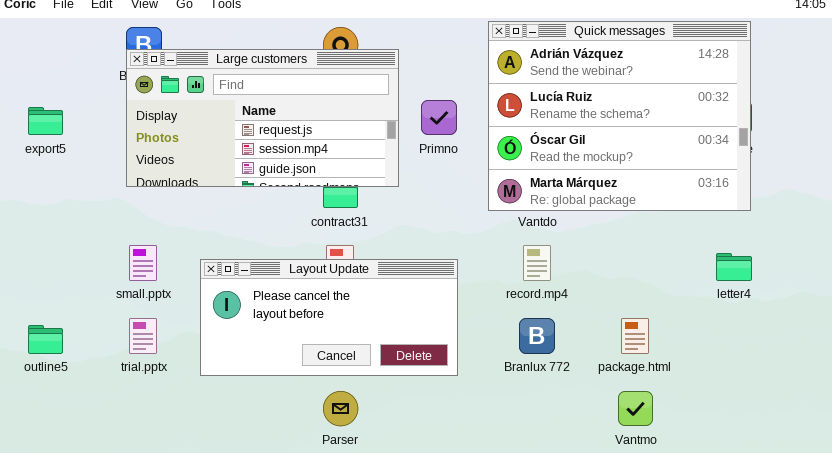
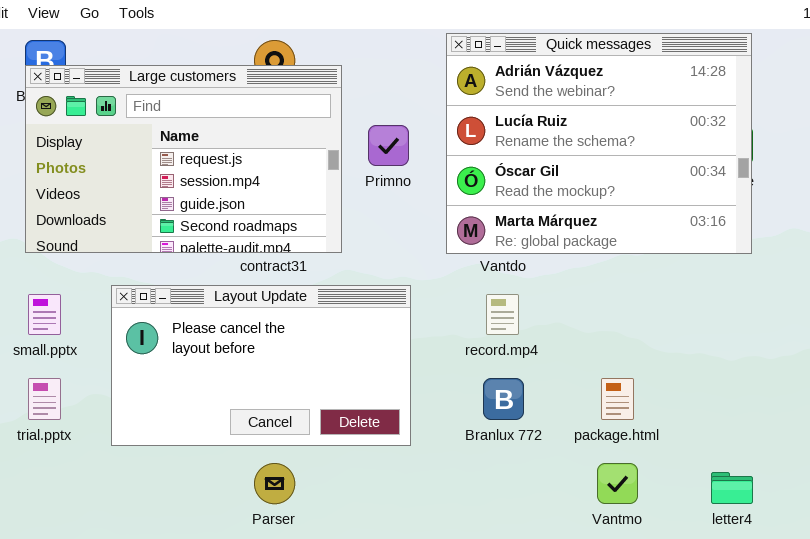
Large customers: [126,49,399,187] -> [25,65,342,253], resized
letter4: [716,253,752,281] -> [711,472,753,504], moved
Layout Update: [200,259,458,376] -> [111,285,411,446], resized

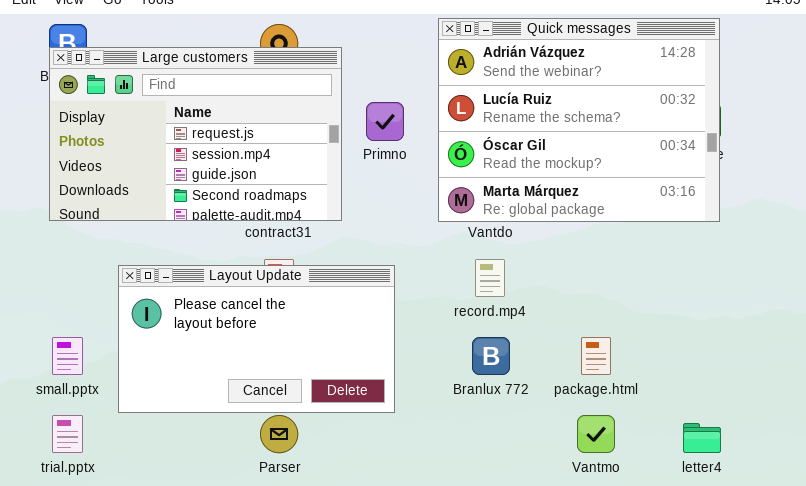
Layout Update: [111,285,411,446] -> [118,265,395,413], moved
small.pptx: [28,294,61,335] -> [52,337,83,375], moved
trial.pptx: [28,378,61,420] -> [52,415,83,453], moved

